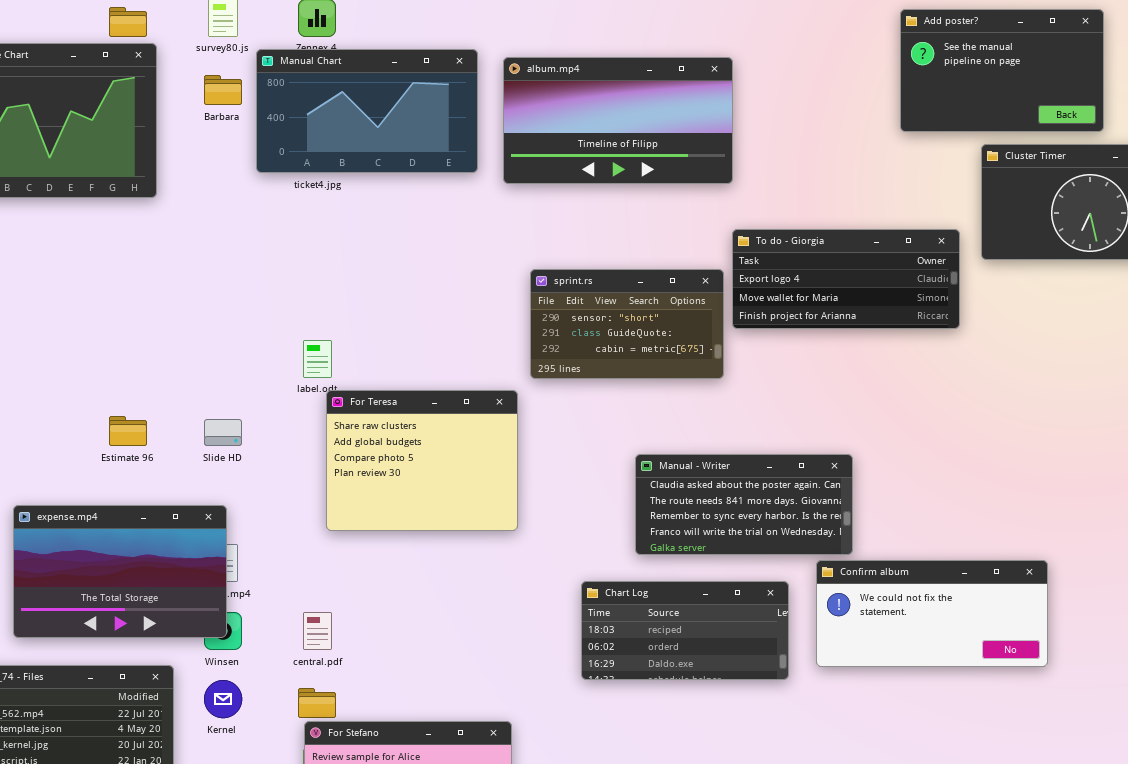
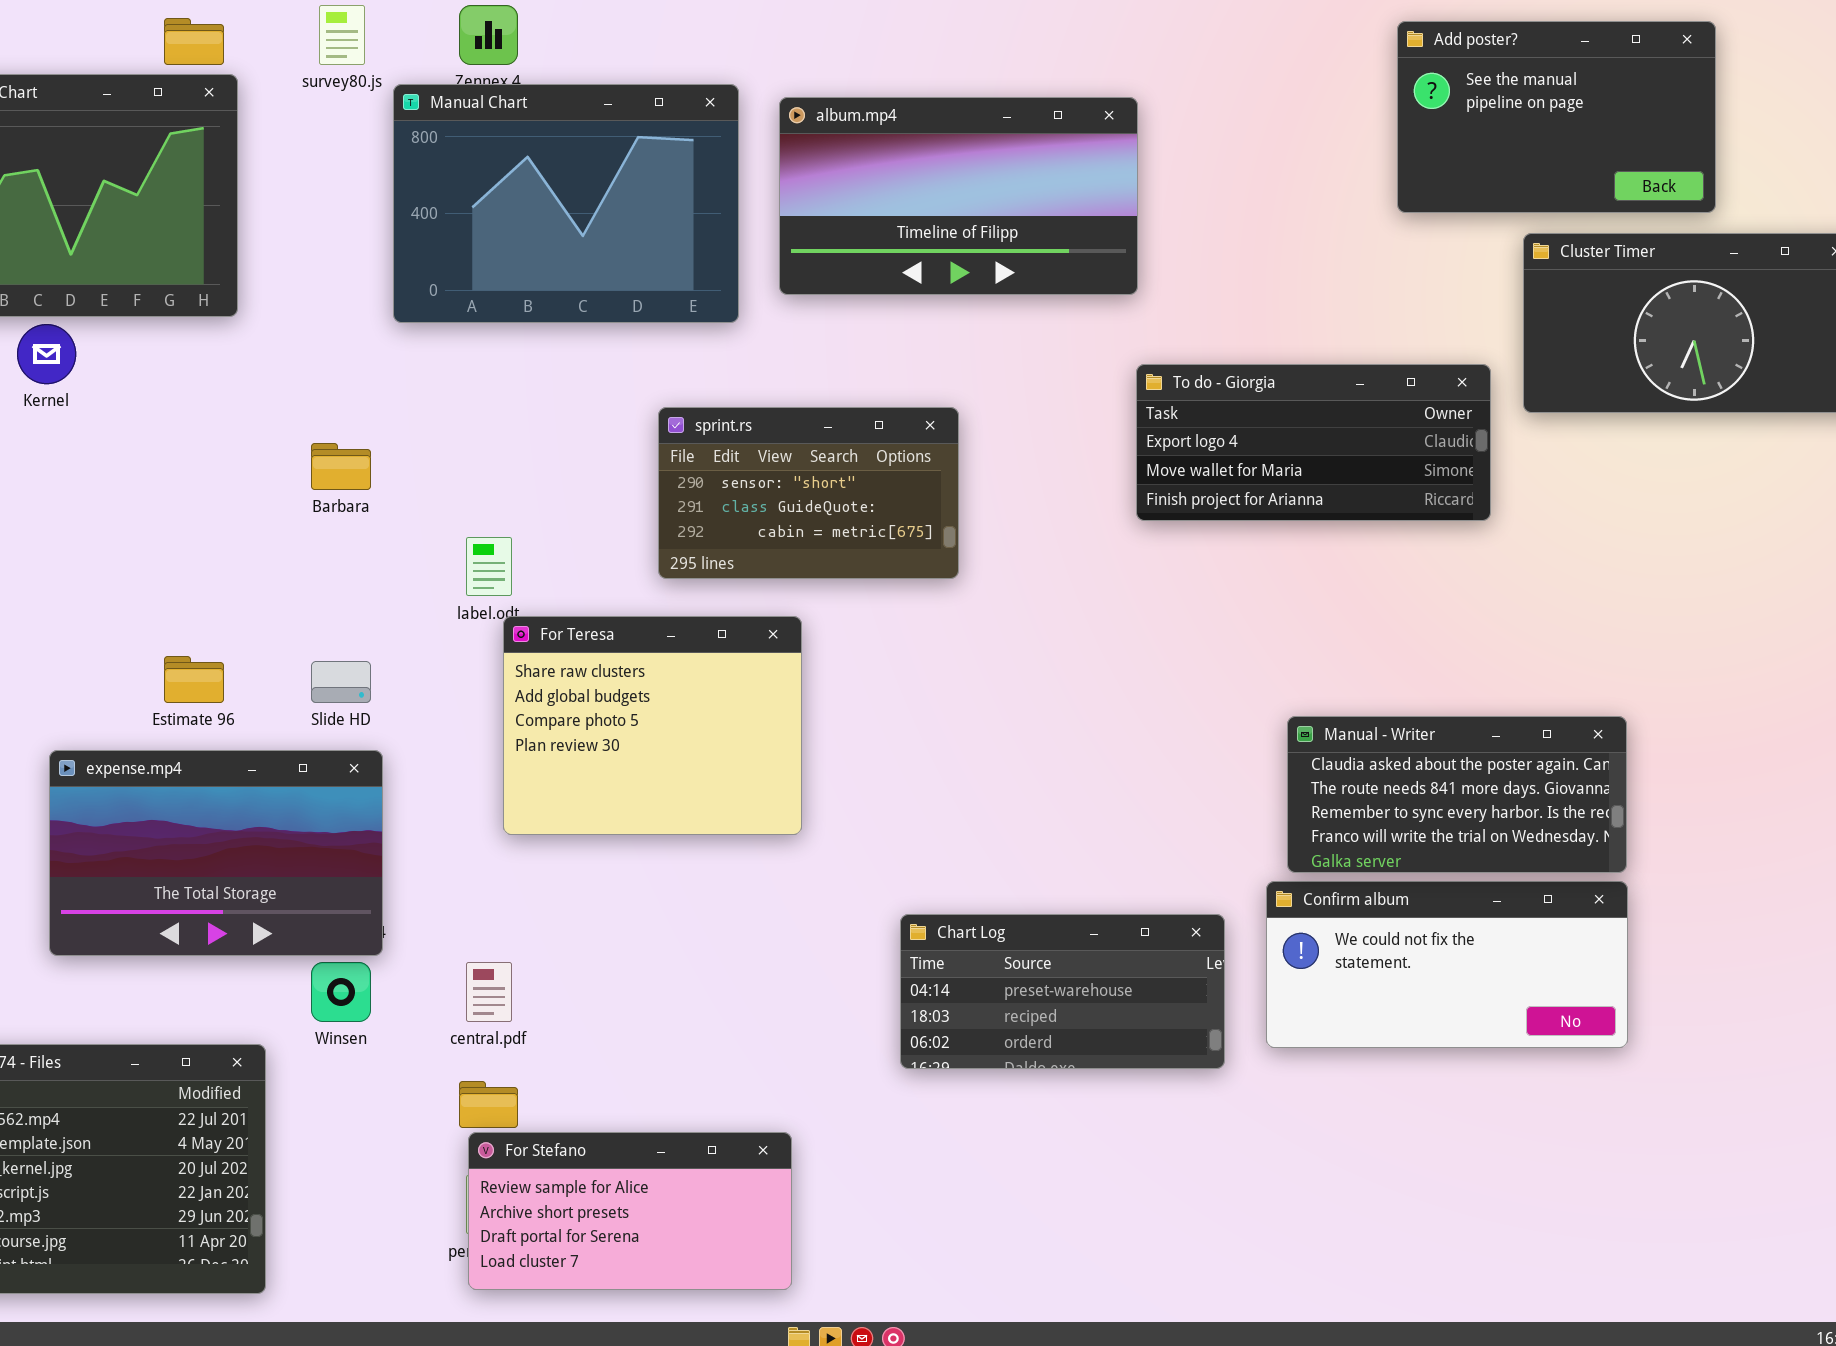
Manual Chart: [256,49,478,173] -> [393,84,739,323], resized
Barbara: [204,75,242,105] -> [311,443,371,490], moved
sprint.rs: [530,269,724,379] -> [658,407,959,579], moved
Manual - Writer: [635,454,853,555] -> [1287,716,1627,873], moved
expense.mp4: [13,505,227,638] -> [49,750,383,956], moved
Chart Log: [581,581,789,680] -> [900,914,1225,1069], scrolled up 1 row
Kernel: [204,680,242,718] -> [17,324,76,384], moved

